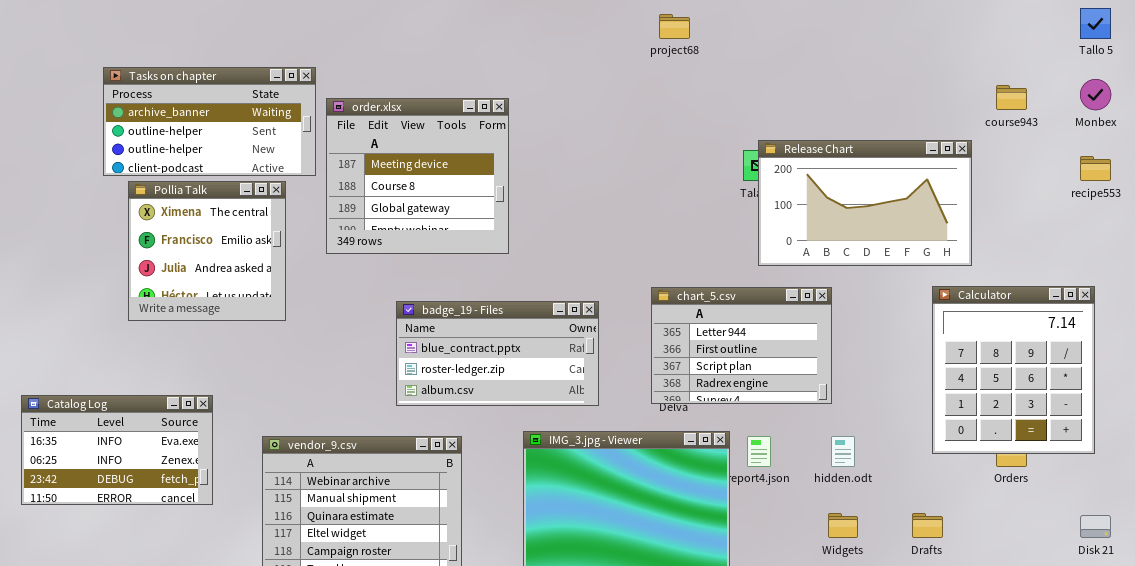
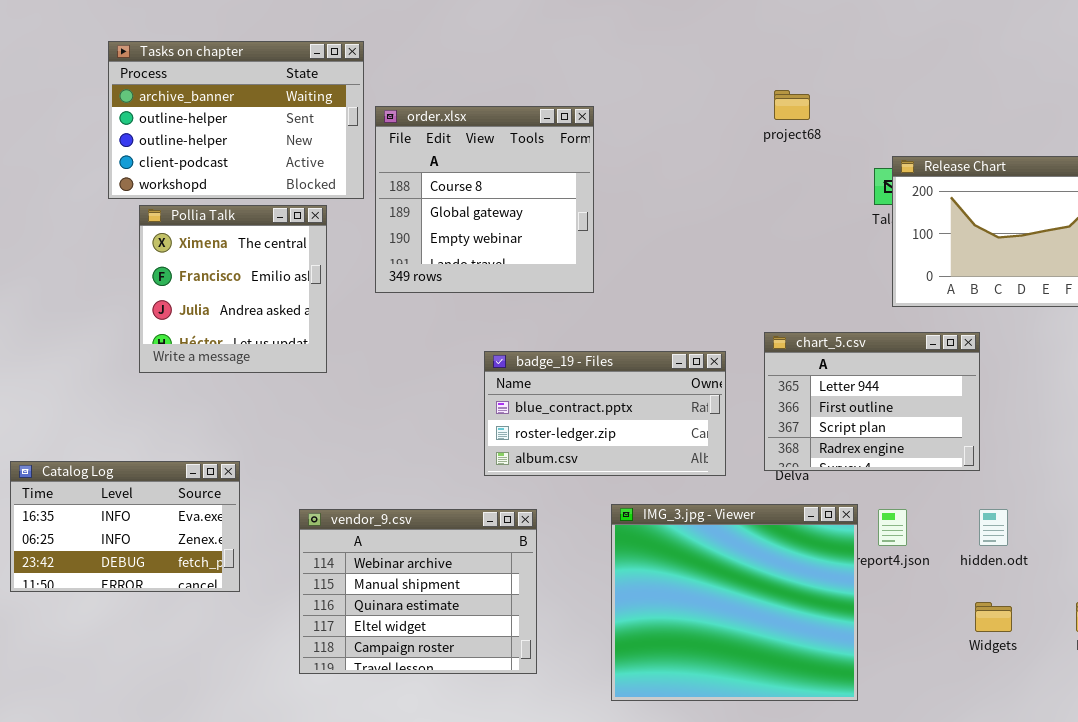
project68: [659,14,690,39] -> [774,90,810,120], moved
Tasks on chapter: [103,67,316,176] -> [108,41,364,199], resized
order.xlsx: [326,98,509,254] -> [375,106,594,293], scrolled down 1 row
badge_19 - Files: [396,301,599,406] -> [484,351,726,476], moved

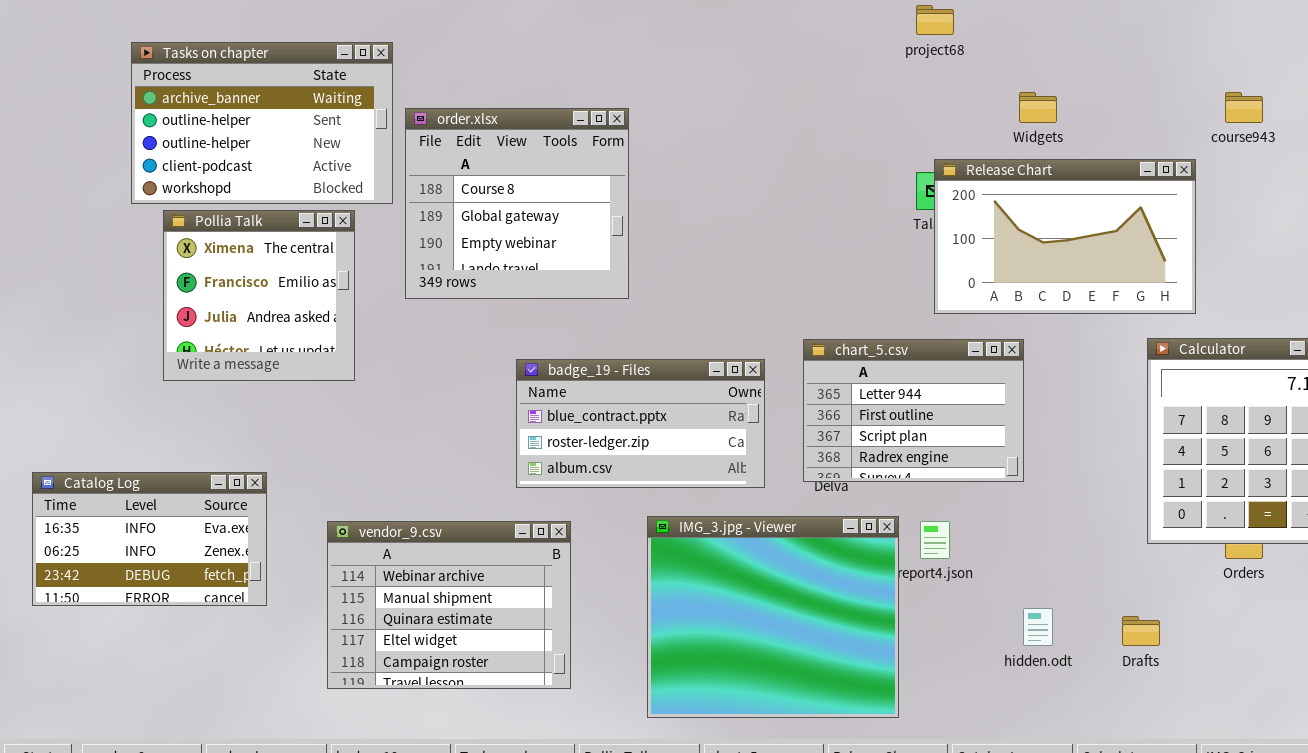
project68: [774,90,810,120] -> [916,5,954,35], moved
hidden.odt: [979,509,1008,546] -> [1023,608,1053,646], moved
Widgets: [975,602,1012,632] -> [1019,92,1057,123], moved

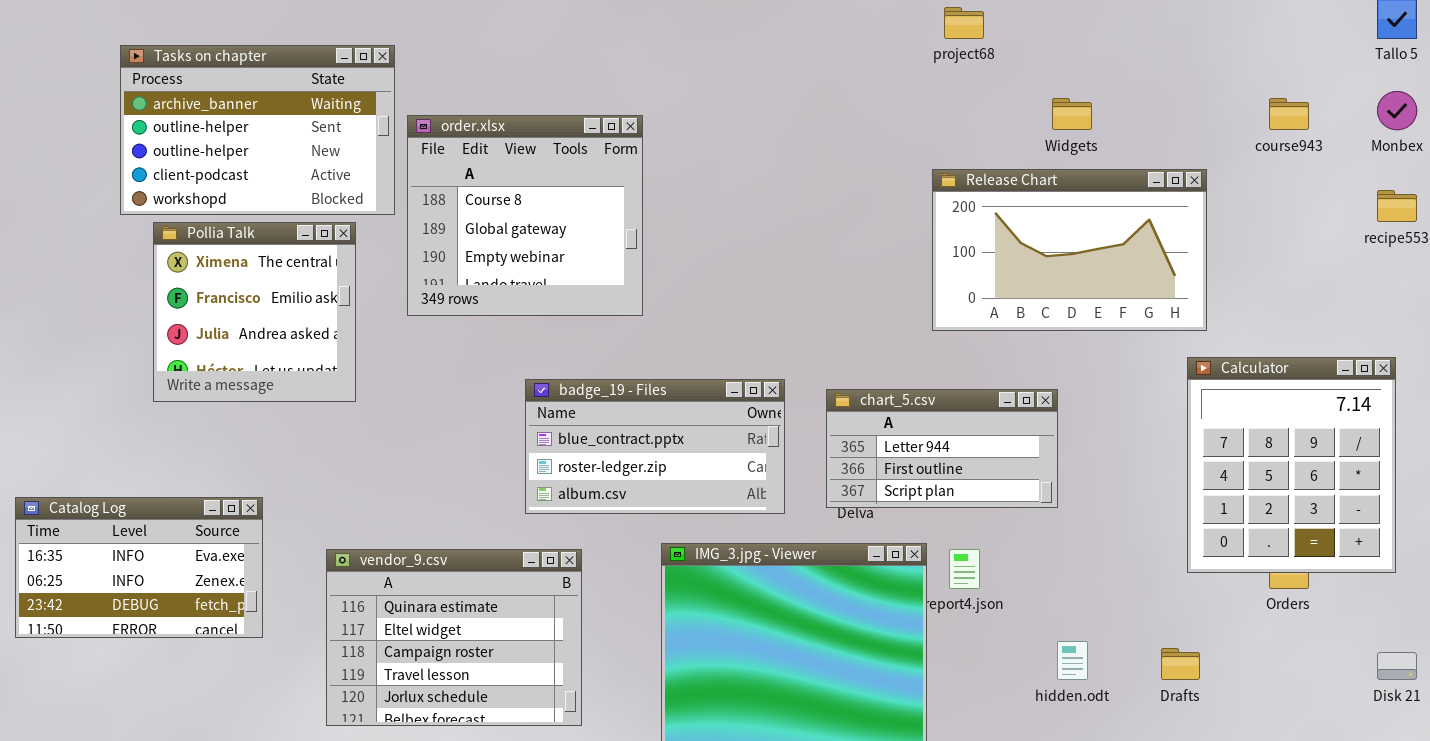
Release Chart: [934,159,1196,314] -> [932,169,1207,331], moved
chart_5.csv: [803,339,1024,482] -> [826,389,1058,508], resized
vendor_9.csv: [327,521,571,689] -> [326,549,582,726], scrolled down 2 rows

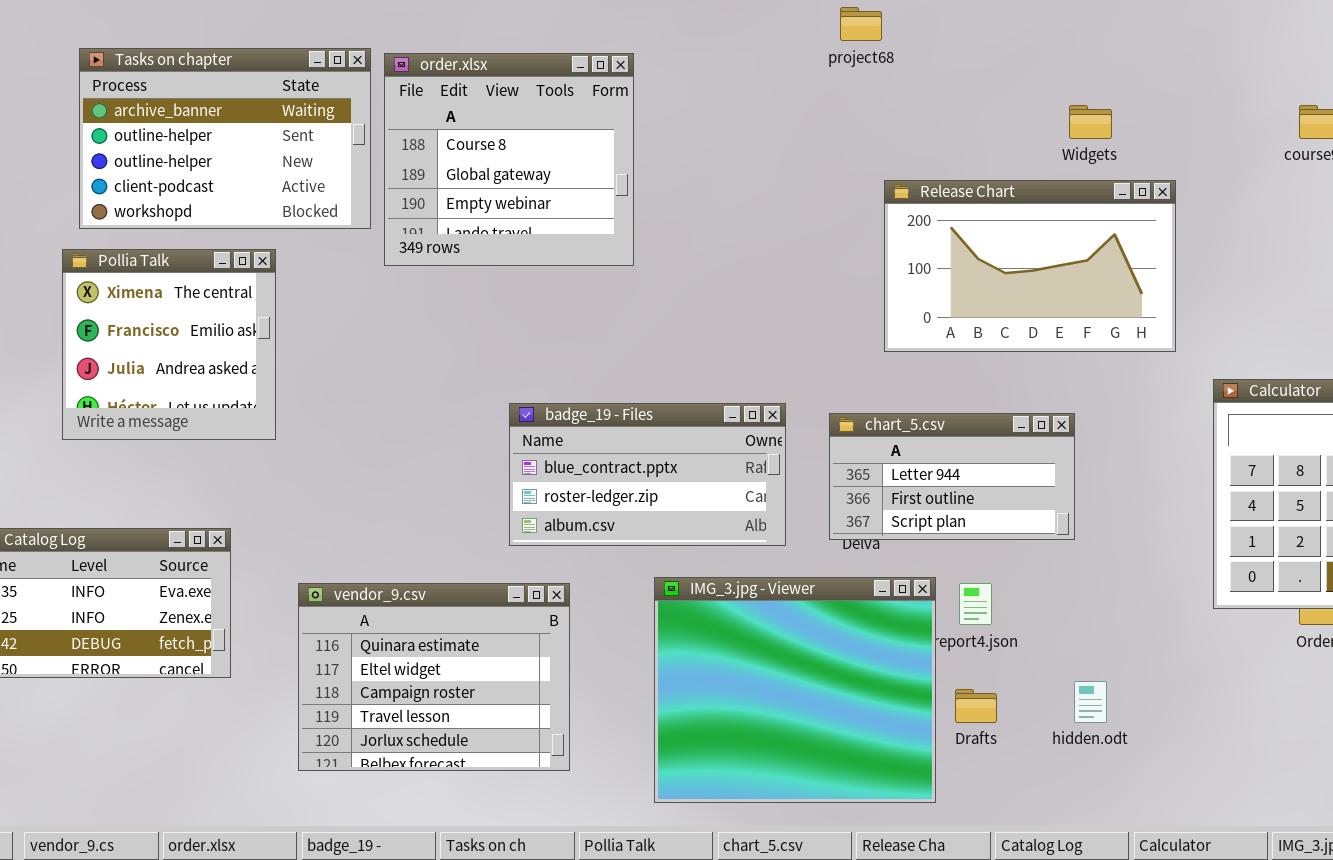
project68: [944,7,984,39] -> [840,7,882,41], moved
order.xlsx: [407,115,643,316] -> [384,53,634,266], moved
Release Chart: [932,169,1207,331] -> [884,180,1176,352], moved
Pollia Talk: [153,222,356,402] -> [62,249,276,440], moved
Drafts: [1161,648,1200,680] -> [955,689,997,723], moved

